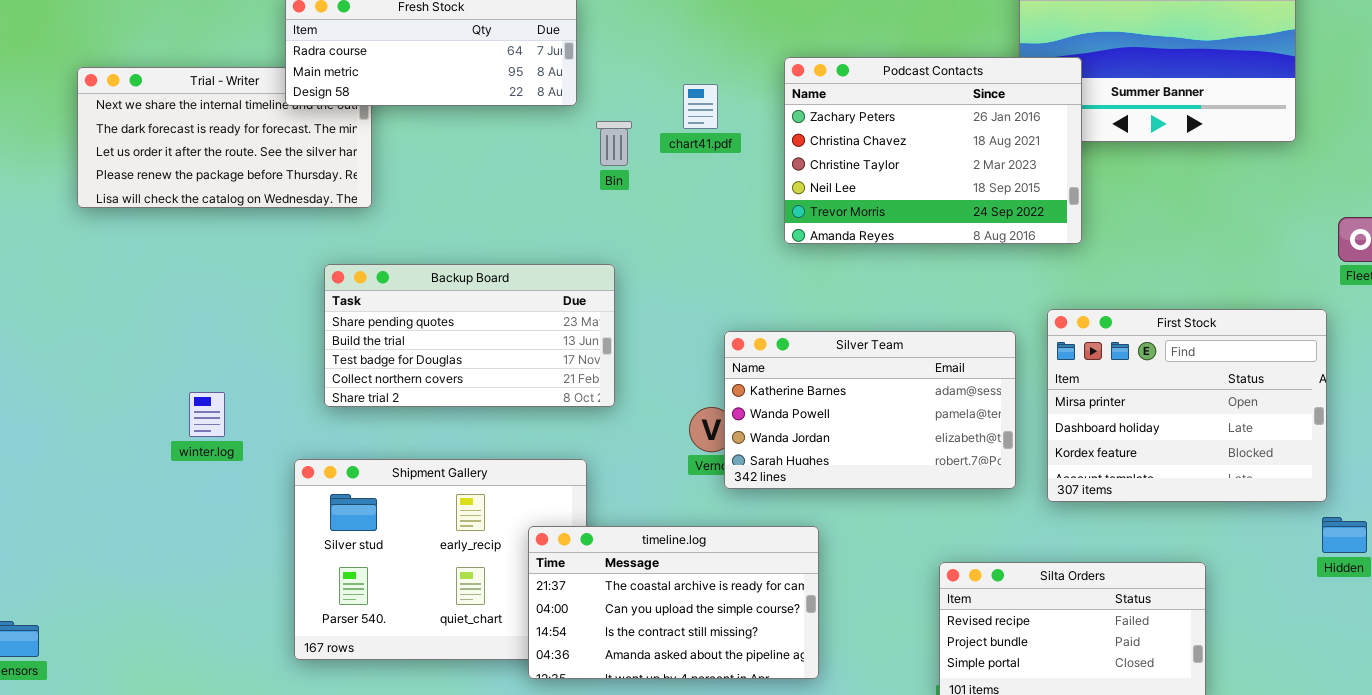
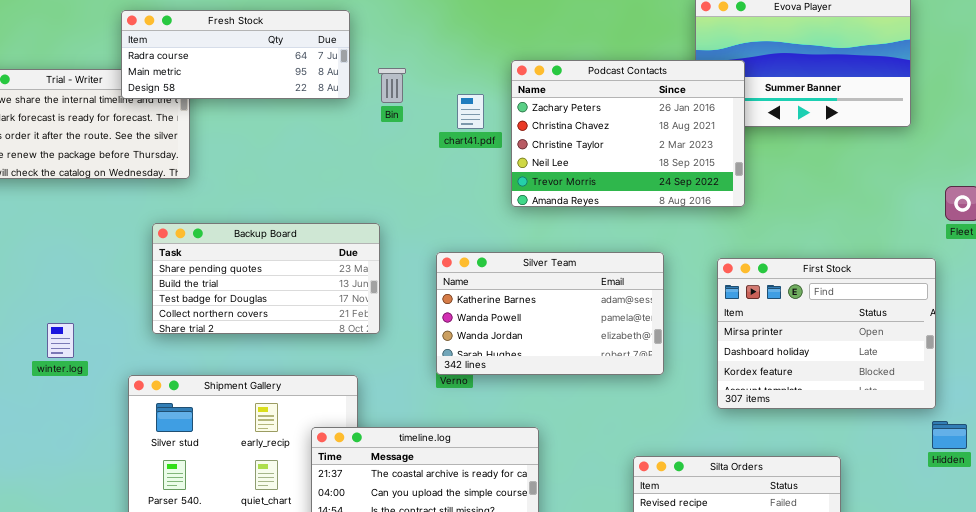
chart41.pdf: [683,84,718,129] -> [457,94,484,129], moved
Bin: [596,121,632,166] -> [378,68,406,103], moved
Silver Team: [724,331,1016,489] -> [436,252,664,375], moved

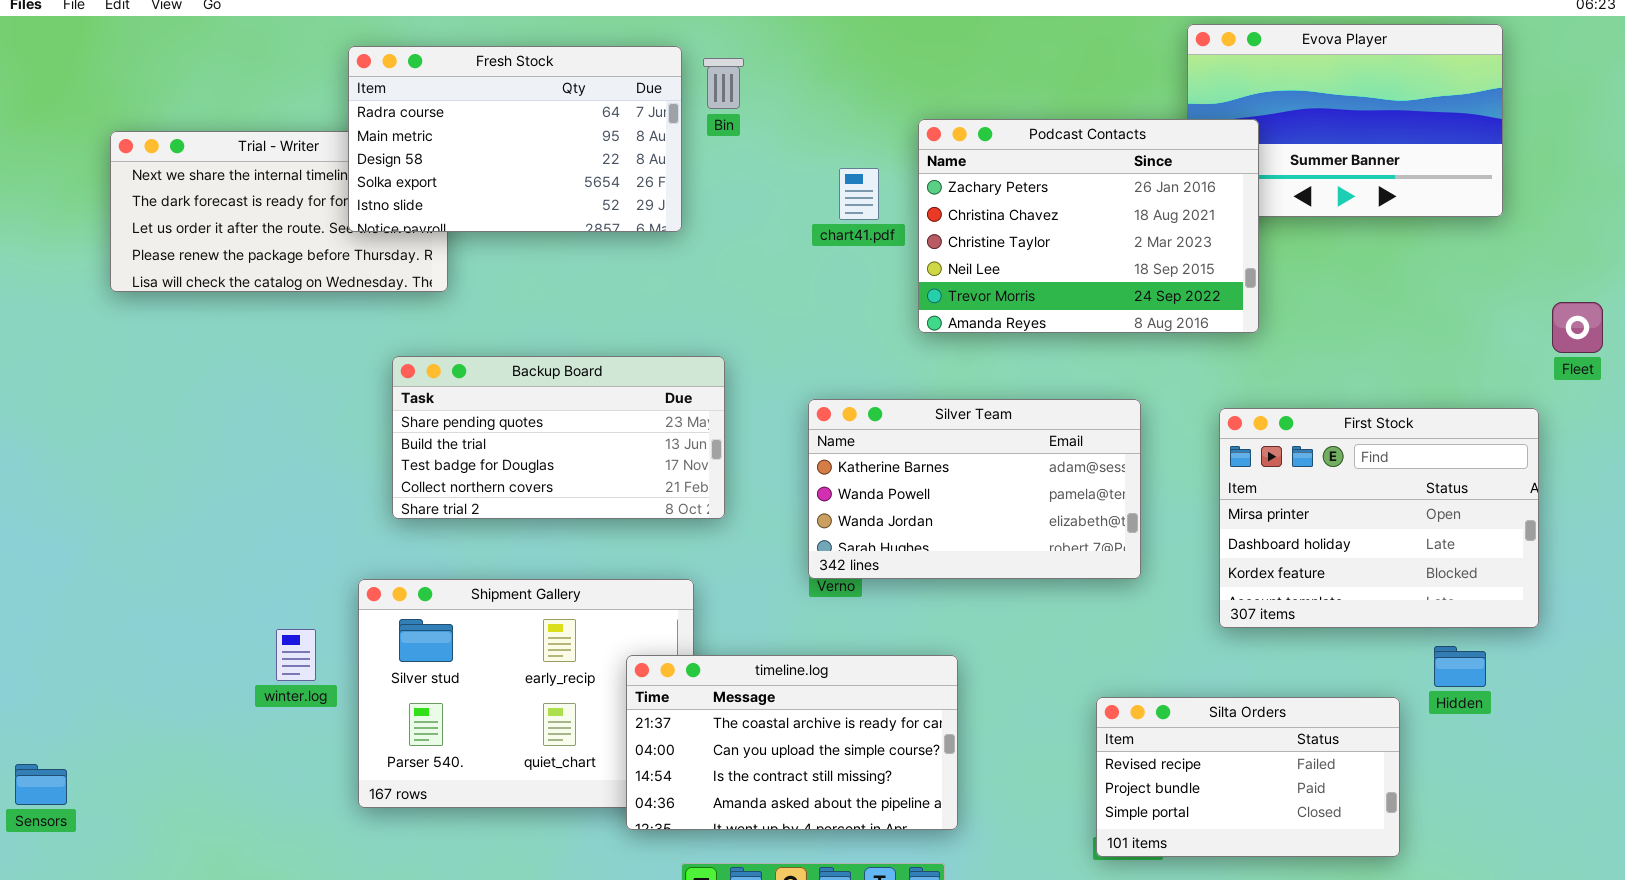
Fresh Stock: [121,10,350,99] -> [348,46,682,232], resized
Bin: [378,68,406,103] -> [703,58,744,109], moved
winter.log: [47,323,74,358] -> [276,629,316,681], moved
Hidden: [932,421,967,449] -> [1434,646,1486,687], moved

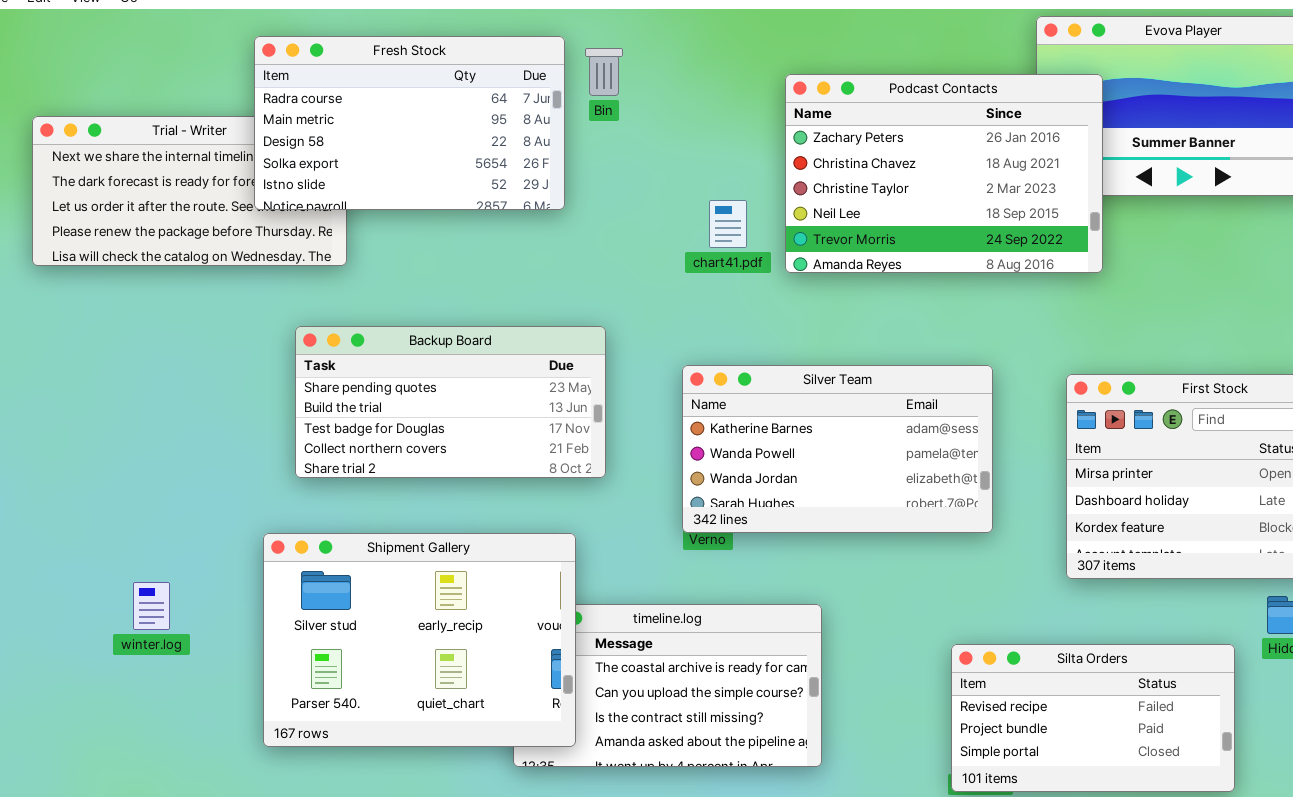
Podcast Contacts: [918,119,1259,333] -> [785,74,1103,273], moved
chart41.pdf: [839,168,879,220] -> [709,200,747,248], moved
Shipment Gallery: [358,579,694,808] -> [263,533,576,747], raised
winter.log: [276,629,316,681] -> [133,582,170,630], moved

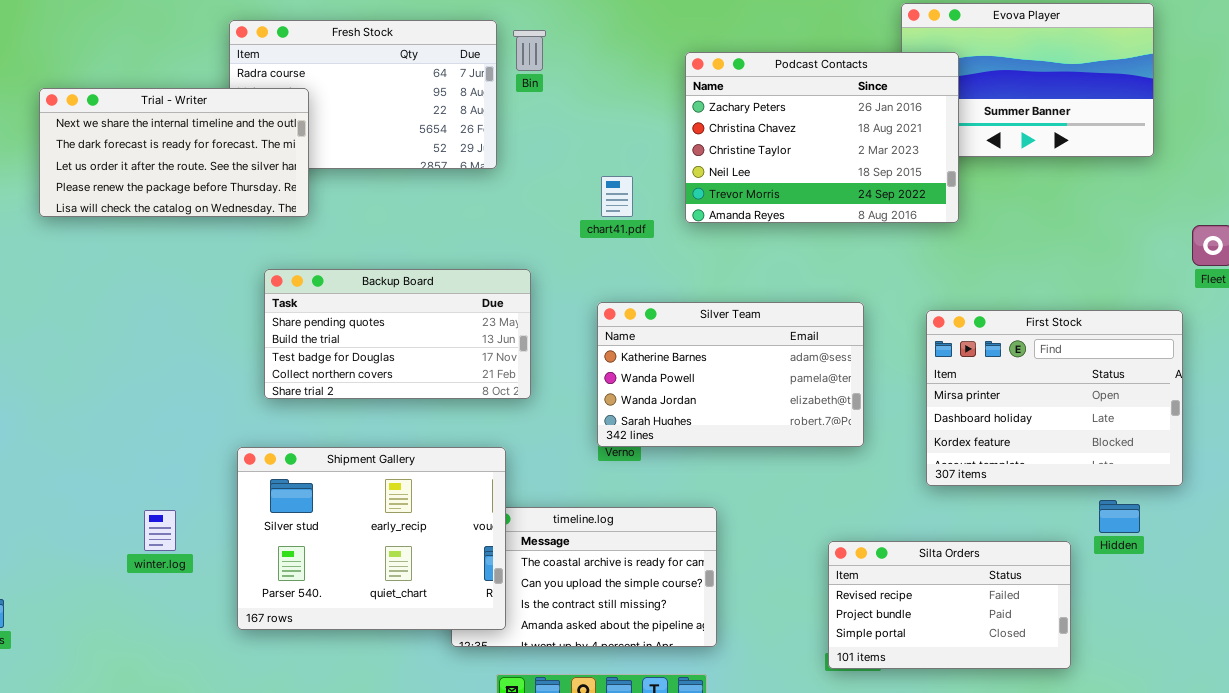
Trial - Writer: [32,116,347,266] -> [39,88,309,217], raised
chart41.pdf: [709,200,747,248] -> [601,176,633,217], moved
winter.log: [133,582,170,630] -> [144,510,176,551], moved

